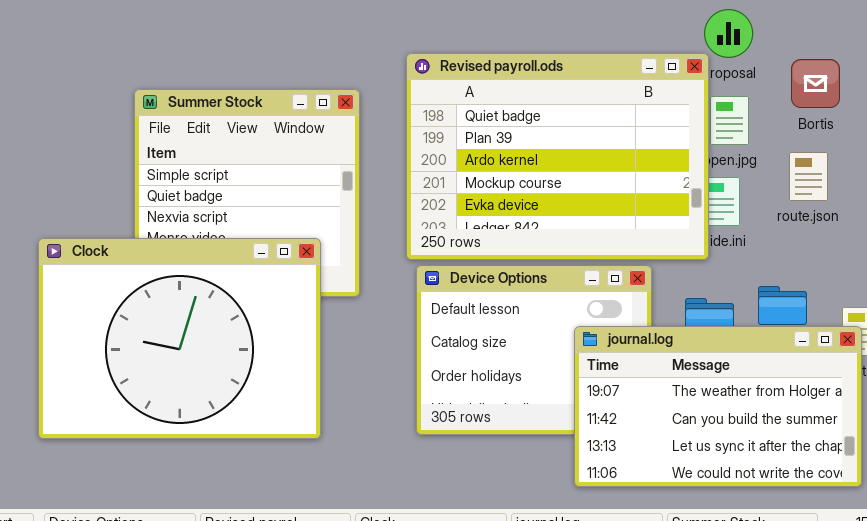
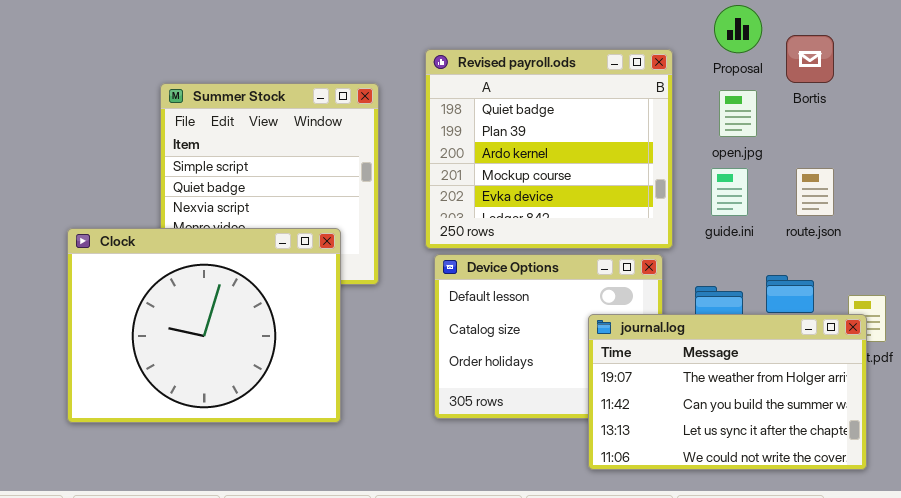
Revised payroll.ods: [406,53,709,260] -> [425,49,673,249], resized
Bortis: [791,59,840,108] -> [786,35,834,83], moved
route.json: [789,152,828,201] -> [796,168,834,216], moved

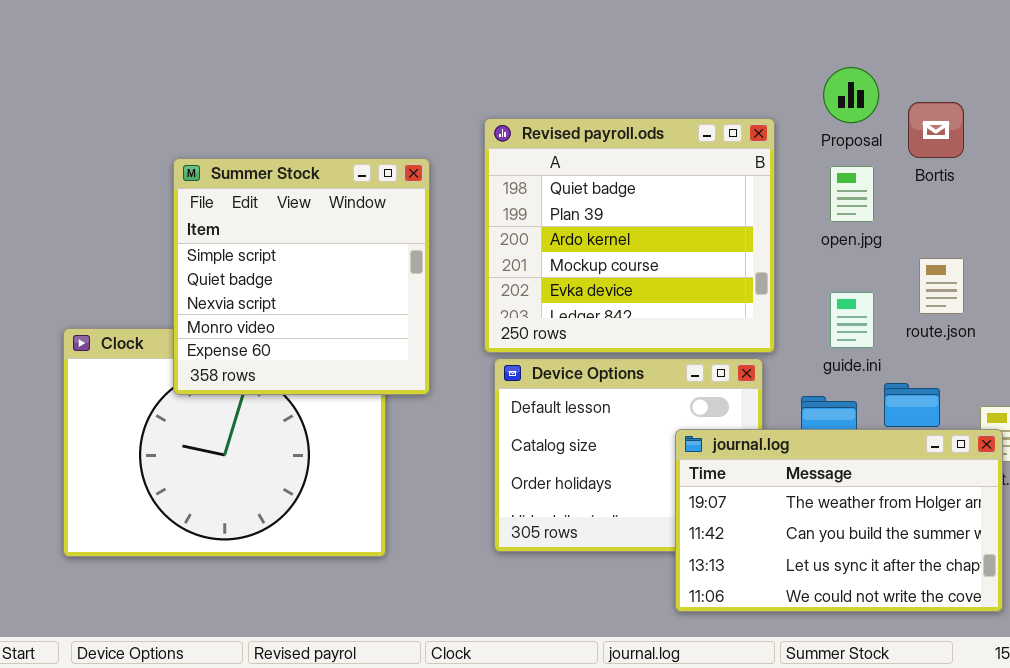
Summer Stock: [160,83,379,285] -> [173,158,430,395], raised
guide.ini: [711,168,748,216] -> [830,292,874,348], moved

